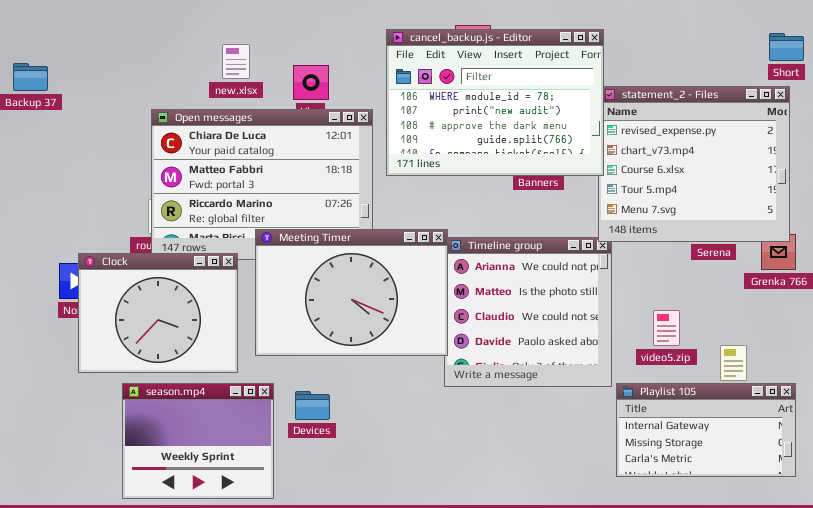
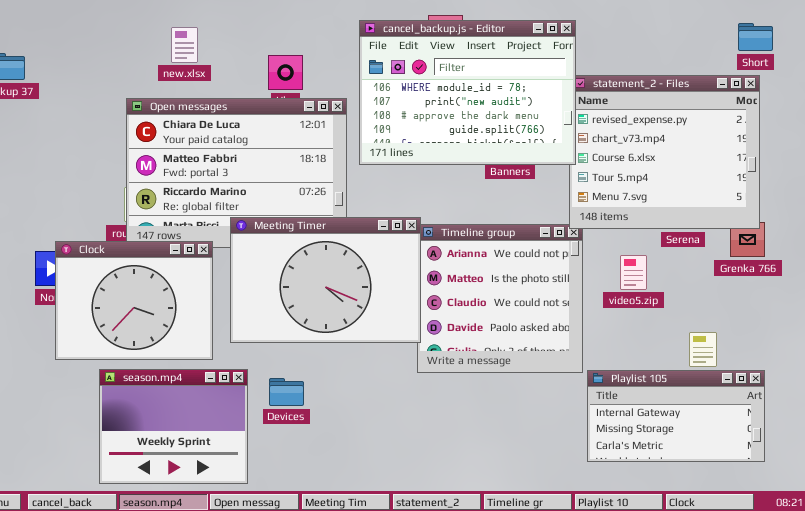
new.xlsx: [222,44,250,79] -> [171,27,198,63], moved
video5.zip: [653,310,680,346] -> [620,255,647,290], moved

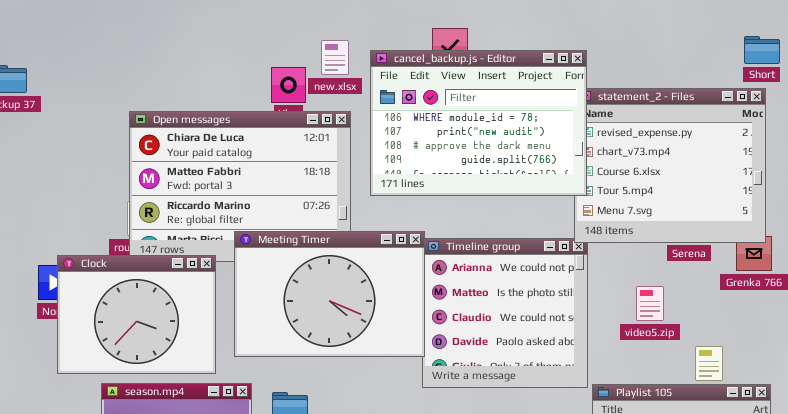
cancel_backup.js - Editor: [359,20,576,165] -> [370,50,587,196], moved
new.xlsx: [171,27,198,63] -> [321,40,349,75], moved
video5.zip: [620,255,647,290] -> [636,286,664,321], moved

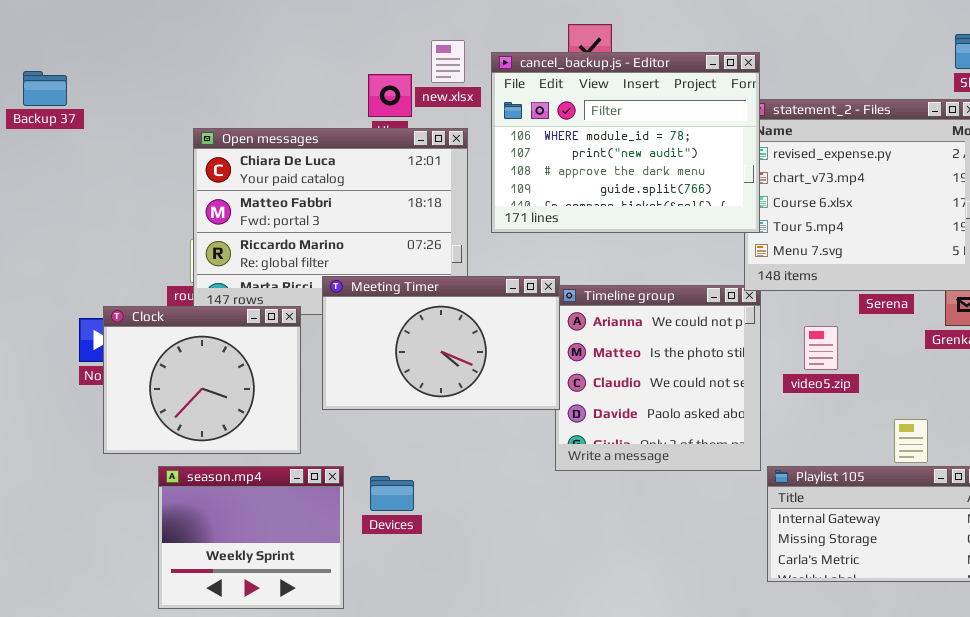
Meeting Timer: [234,231,425,357] -> [322,276,560,410], resized
video5.zip: [636,286,664,321] -> [804,326,838,370], moved

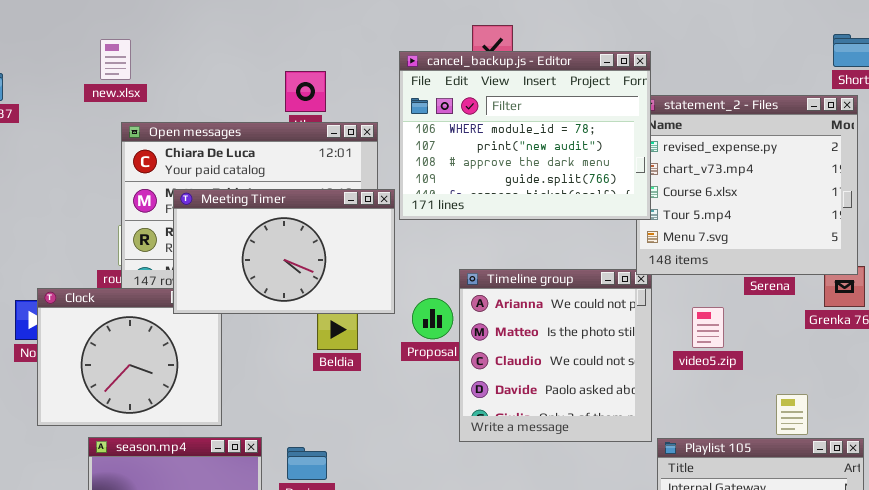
new.xlsx: [431,40,465,83] -> [100,39,131,80], moved
Meeting Timer: [322,276,560,410] -> [173,189,395,314], moved

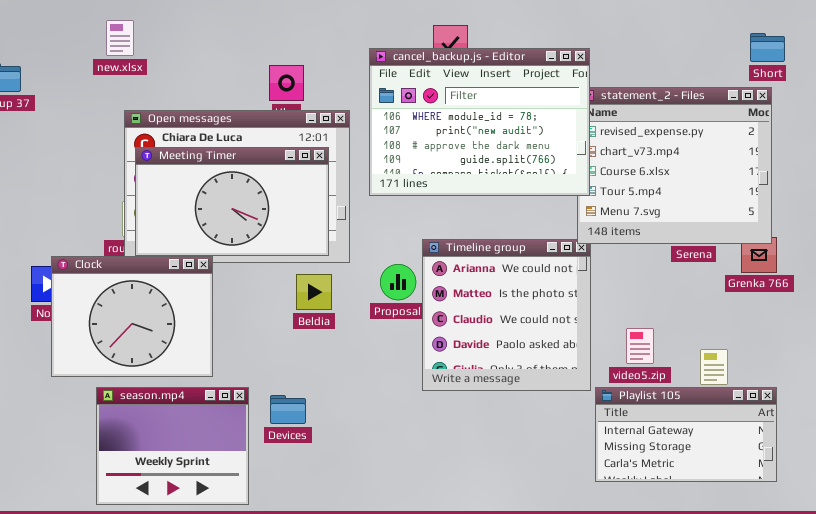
new.xlsx: [100,39,131,80] -> [106,20,134,56], moved
Meeting Timer: [173,189,395,314] -> [135,147,329,256], moved
video5.zip: [692,307,724,348] -> [626,328,654,364], moved

